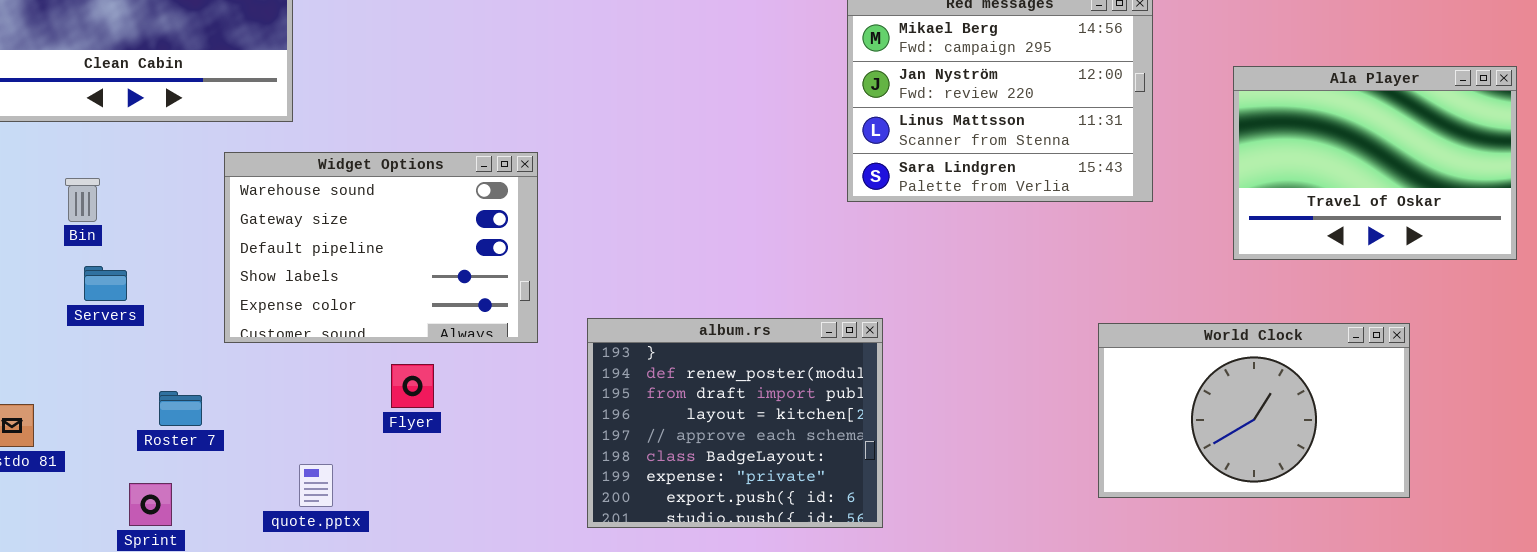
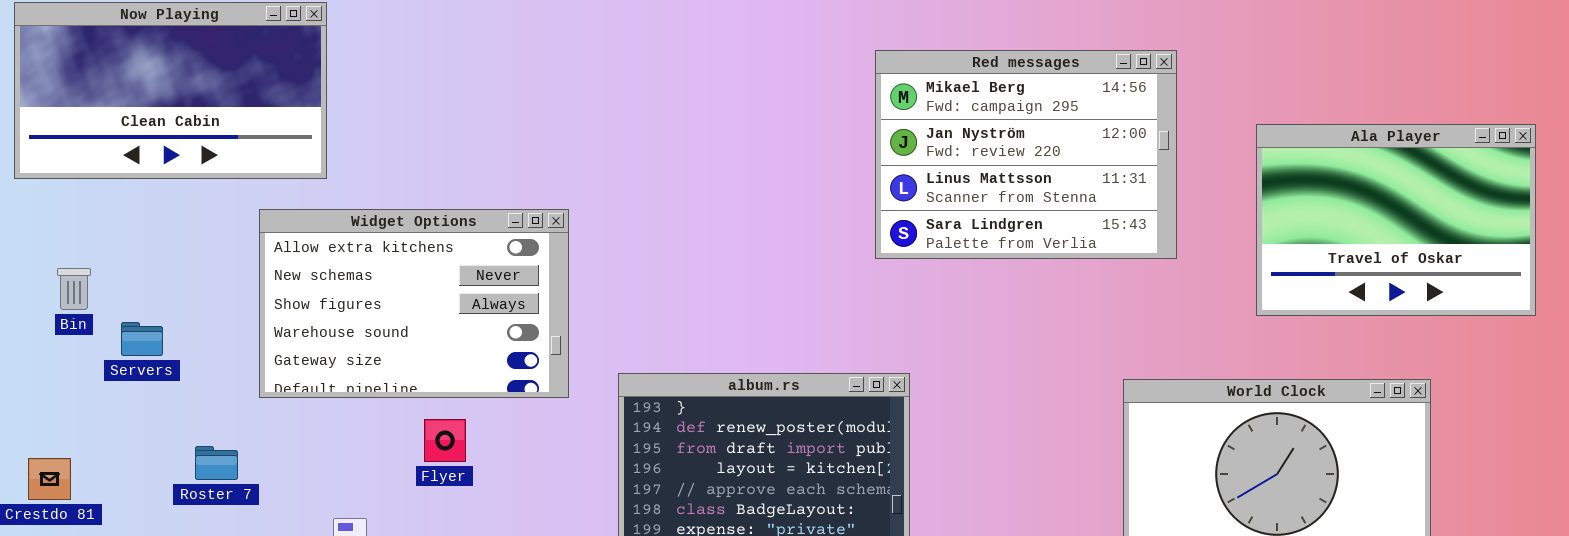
Widget Options: [224,152,538,343] -> [259,209,569,398], scrolled up 3 rows
Bin: [65,178,100,222] -> [57,268,91,310], moved

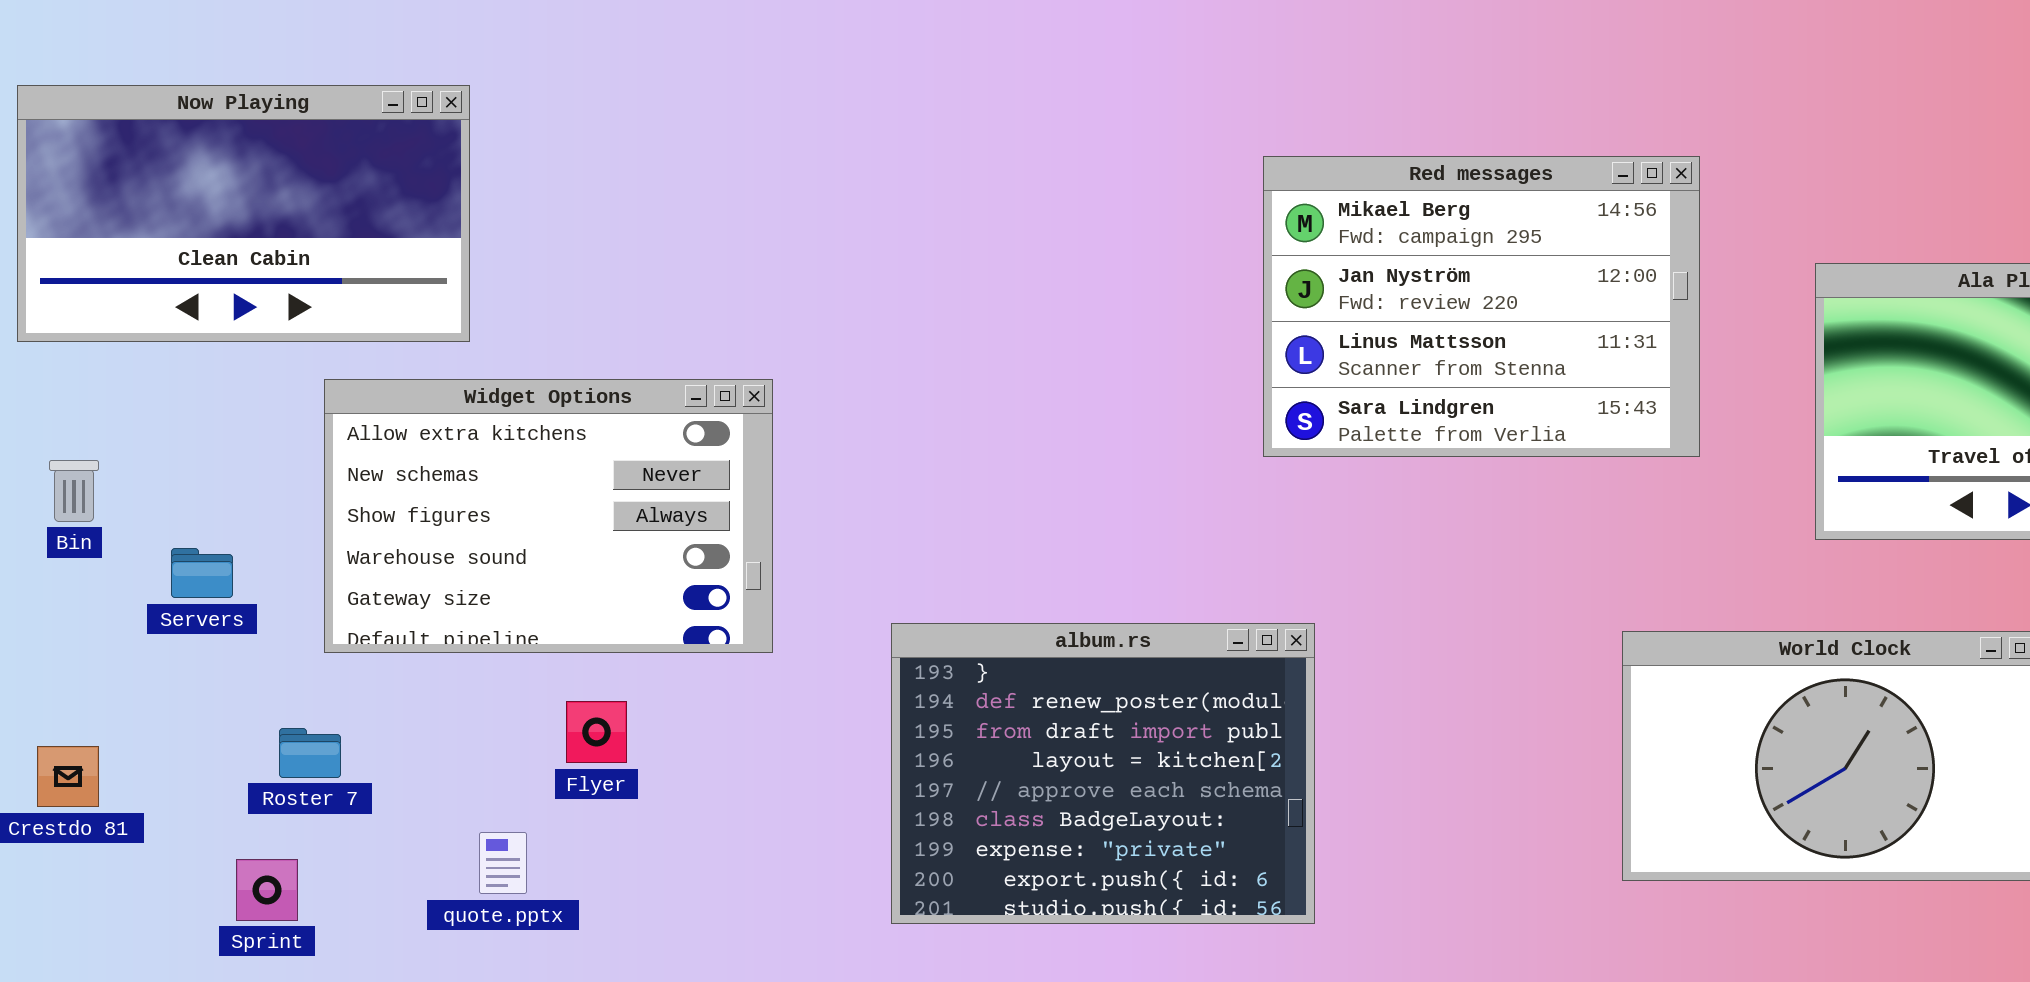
Widget Options: [259,209,569,398] -> [324,379,773,653], moved
Bin: [57,268,91,310] -> [49,460,99,522], moved
Flyer: [424,419,466,462] -> [566,701,627,763], moved

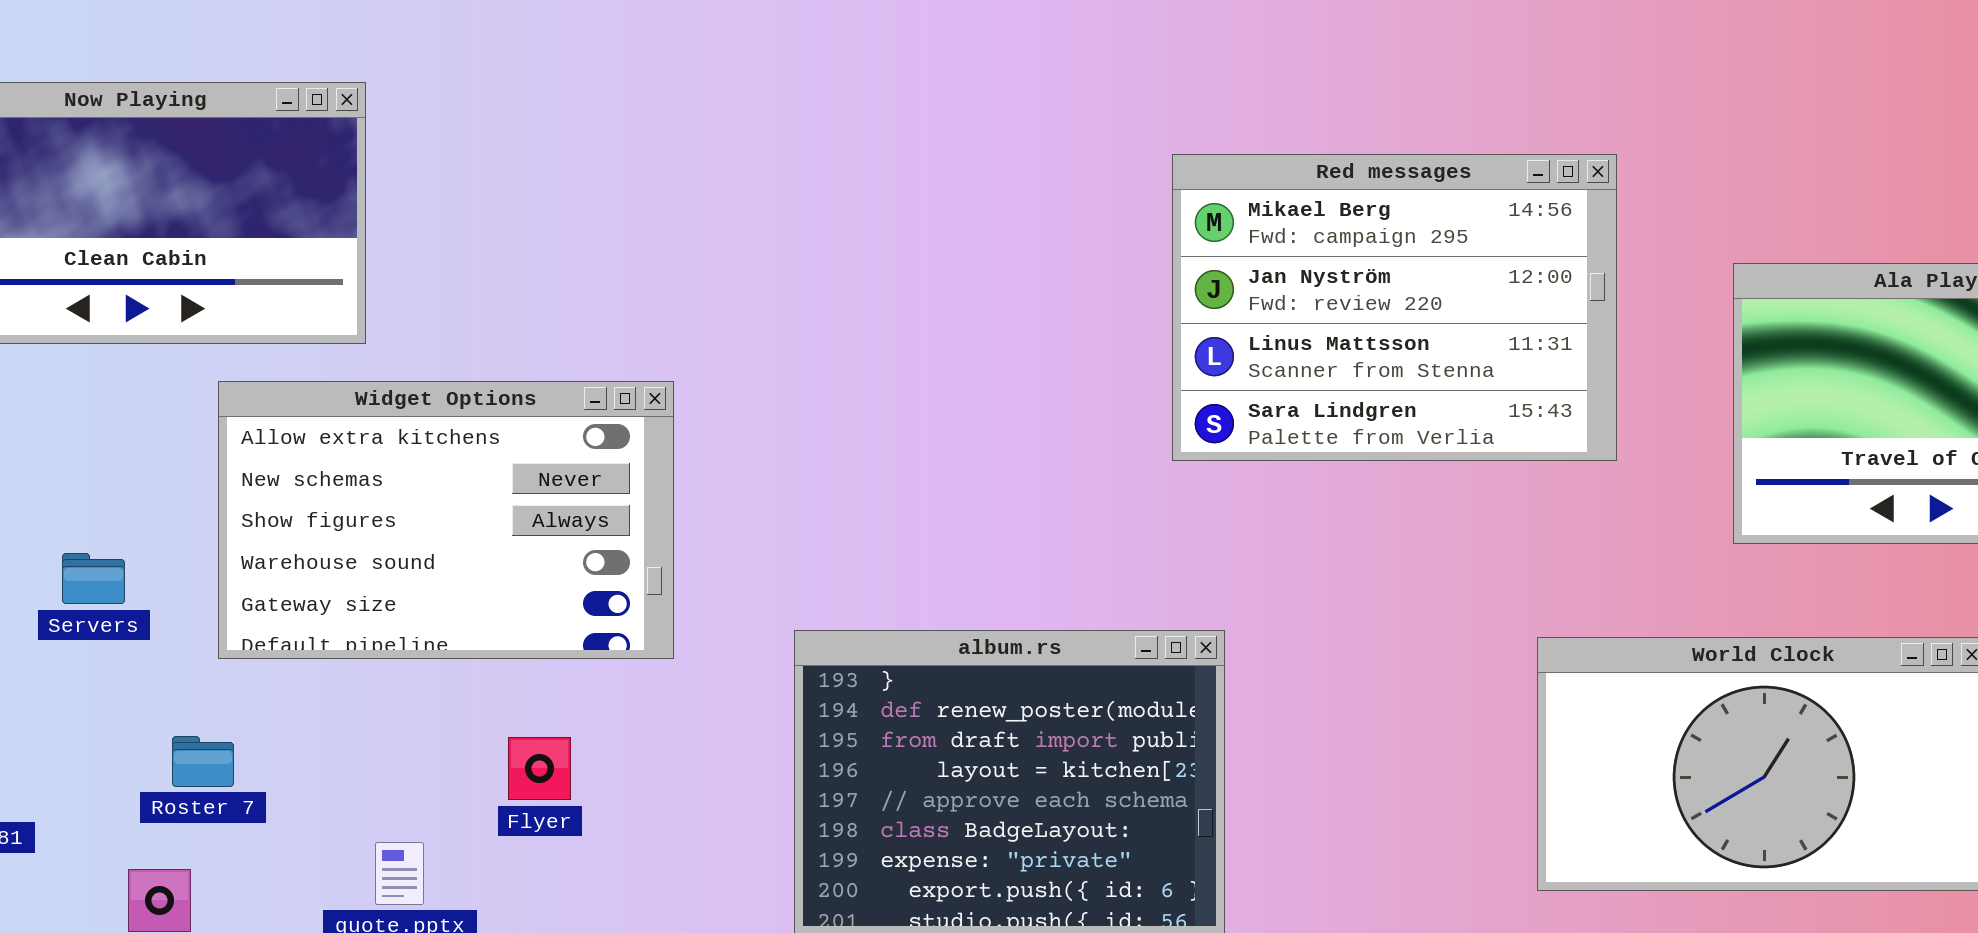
Flyer: [566,701,627,763] -> [508,737,571,800], moved

